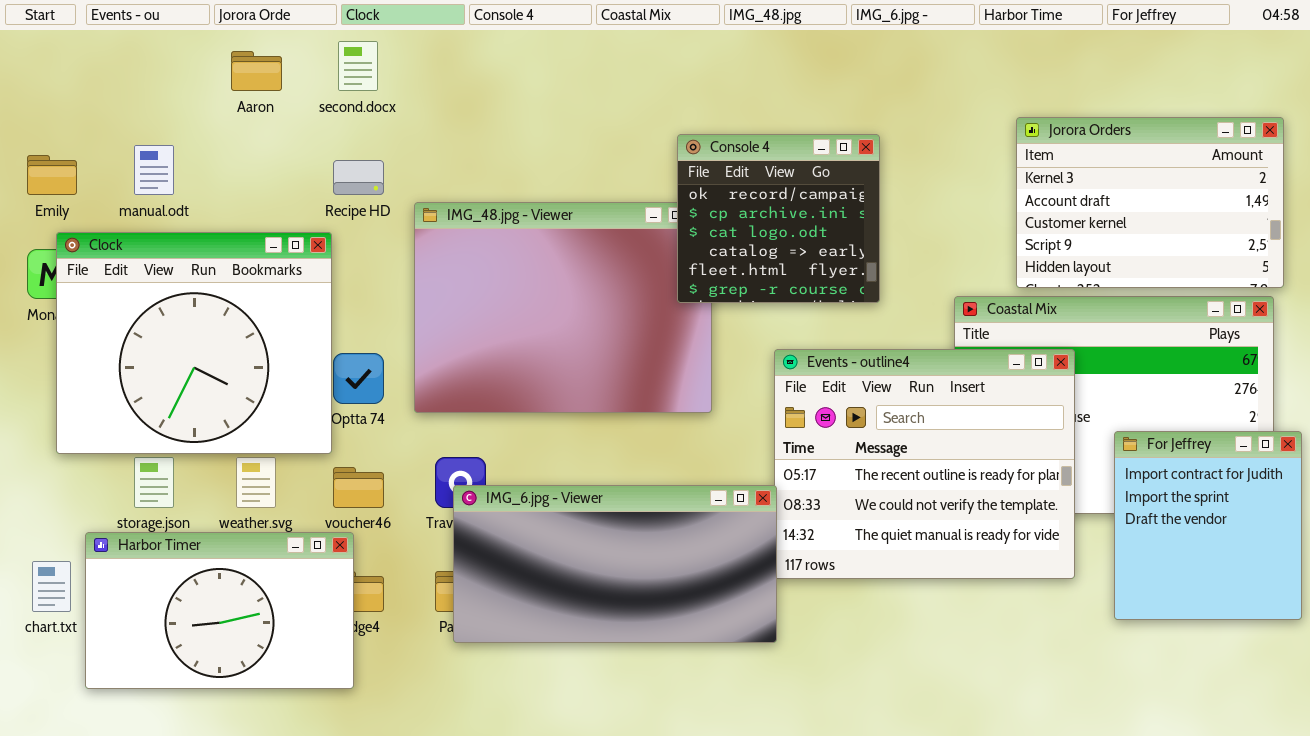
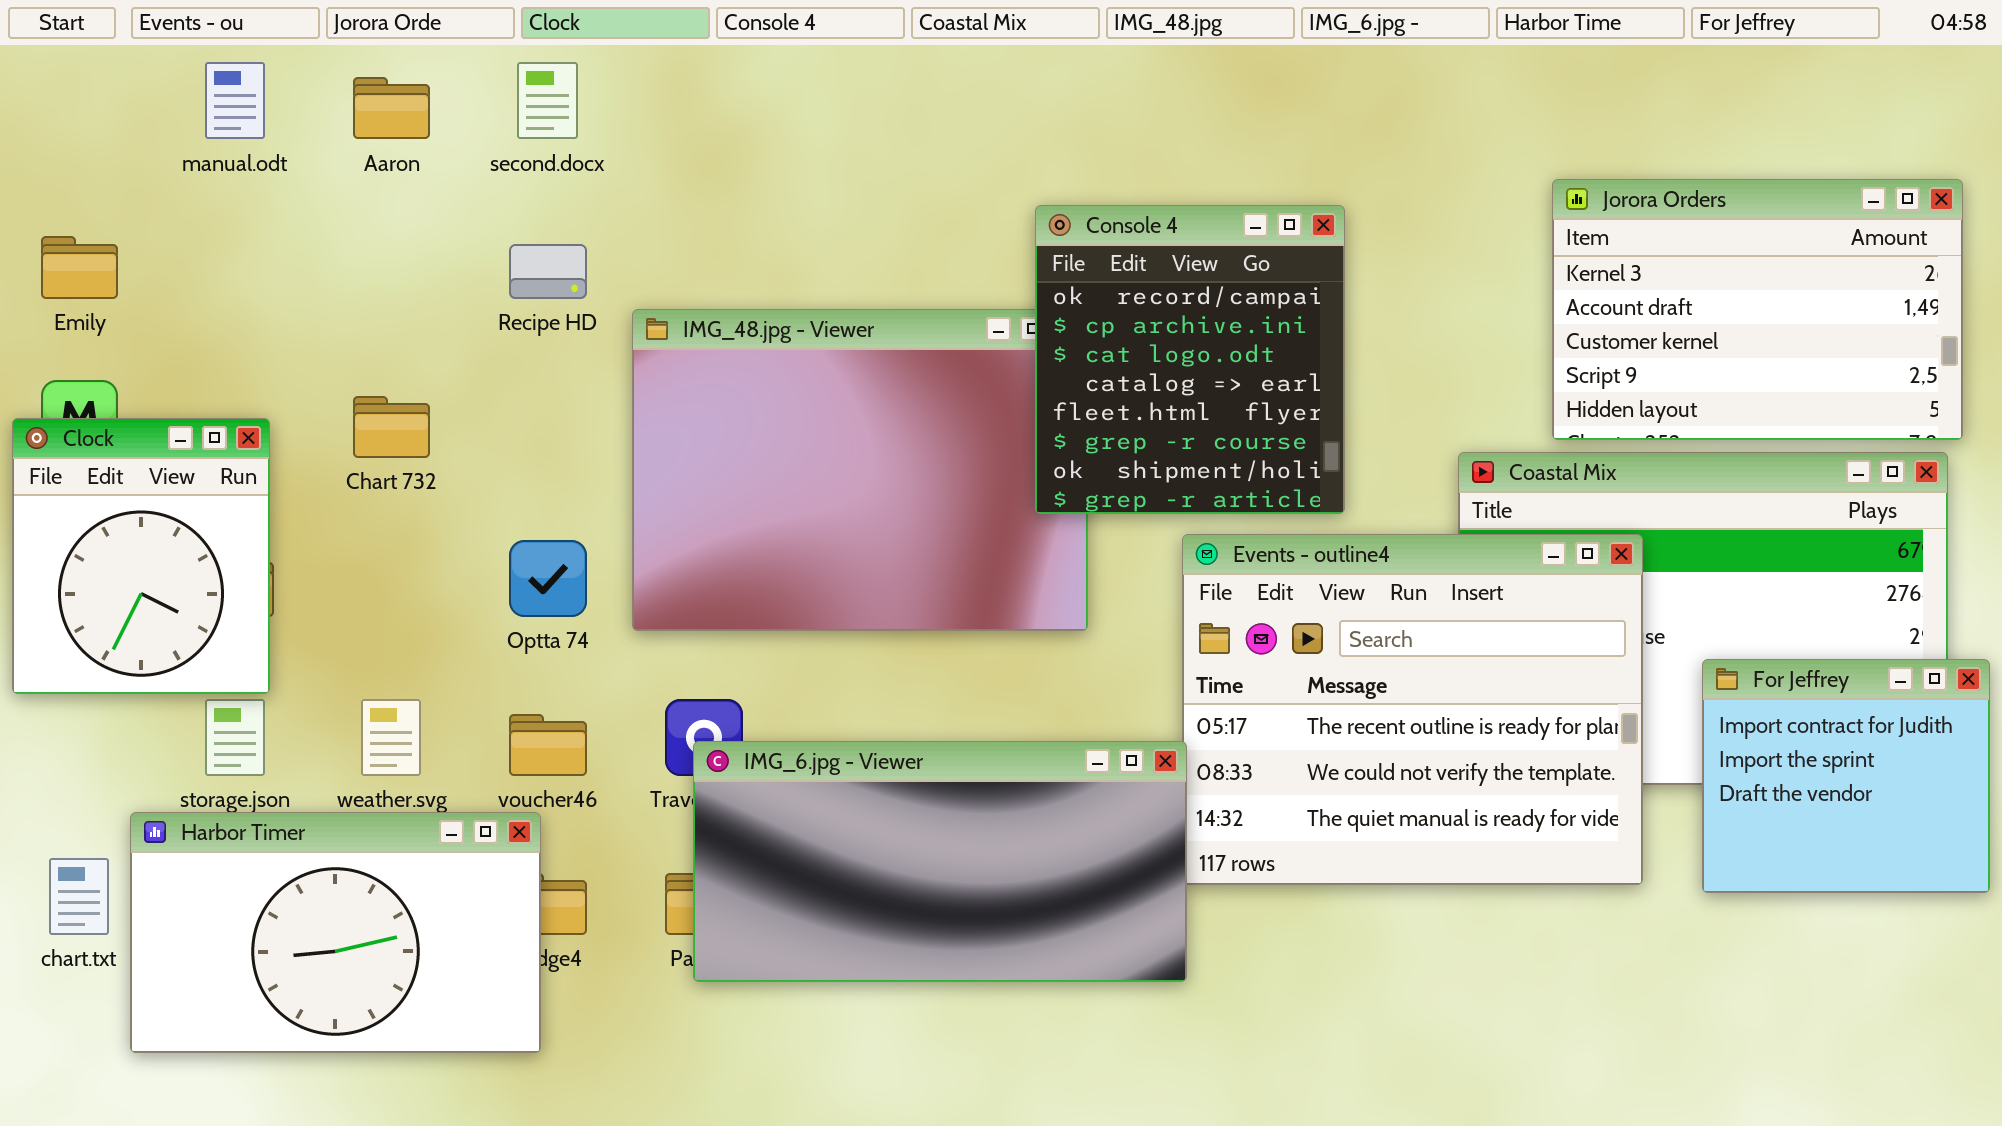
Console 4: [677,134,880,303] -> [1035,205,1345,514], resized
manual.odt: [134,145,174,195] -> [205,62,265,139], moved
Clock: [56,232,332,454] -> [12,418,270,694], moved, resized
For Jeffrey: [1114,431,1302,620] -> [1702,659,1990,893], resized

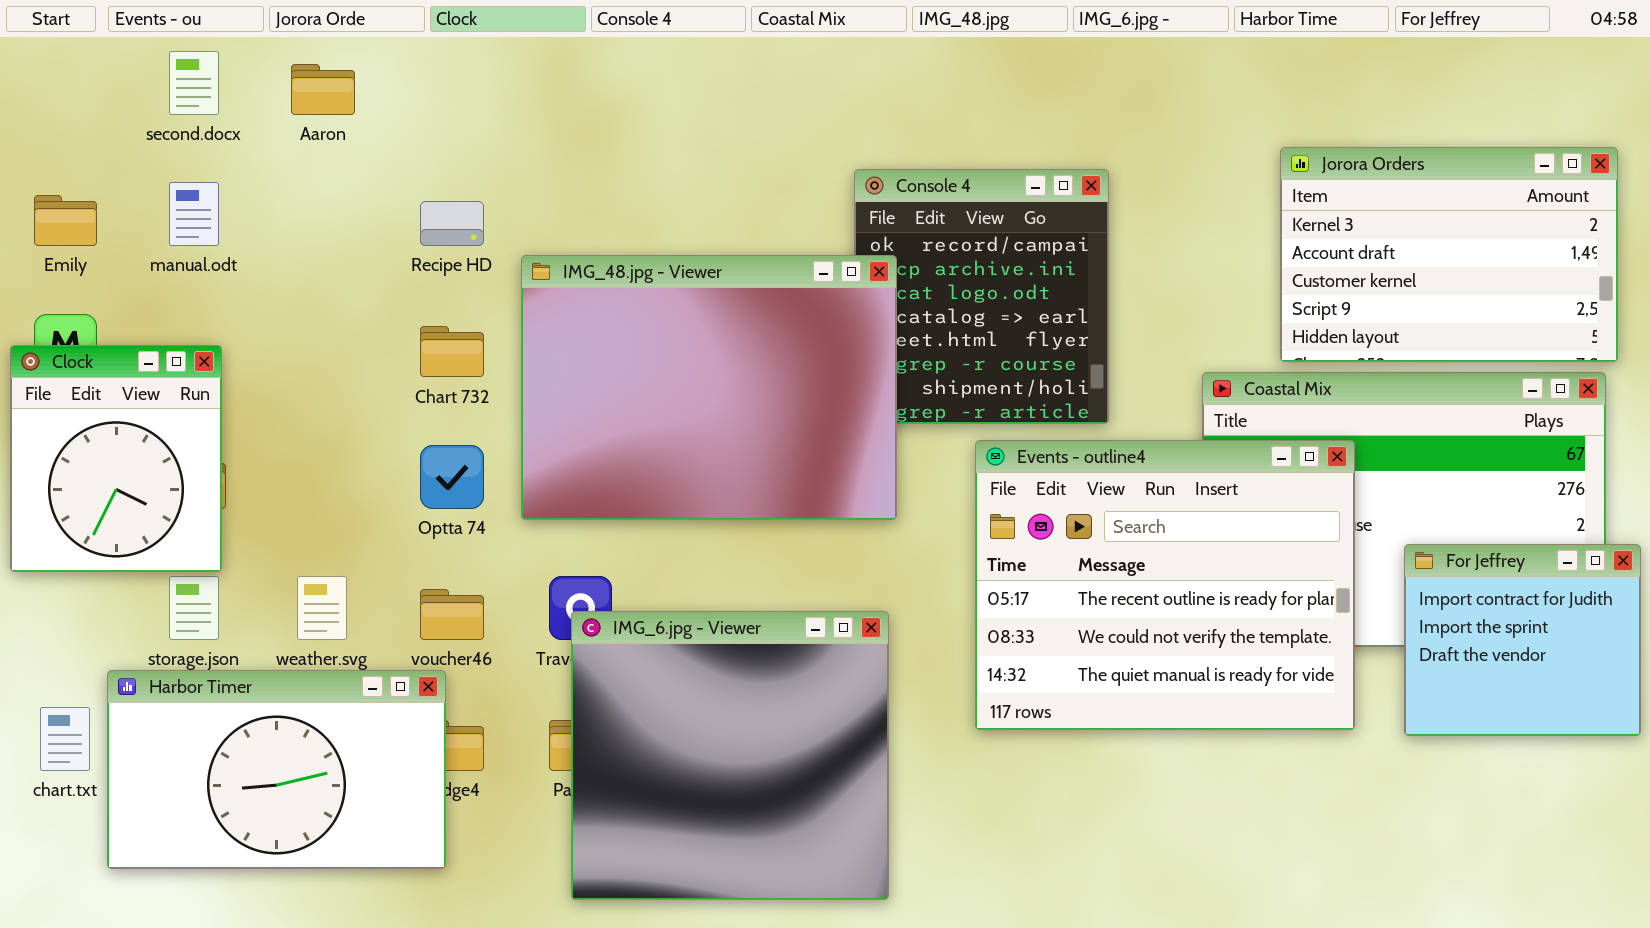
manual.odt: [205,62,265,139] -> [169,182,219,246], moved
second.docx: [517,62,578,139] -> [169,51,219,115], moved
IMG_48.jpg - Viewer: [632,309,1088,631] -> [521,255,897,520], raised
Chart 732: [353,396,430,458] -> [420,326,484,377], moved
IMG_6.jpg - Viewer: [693,741,1187,982] -> [571,611,889,900], resized

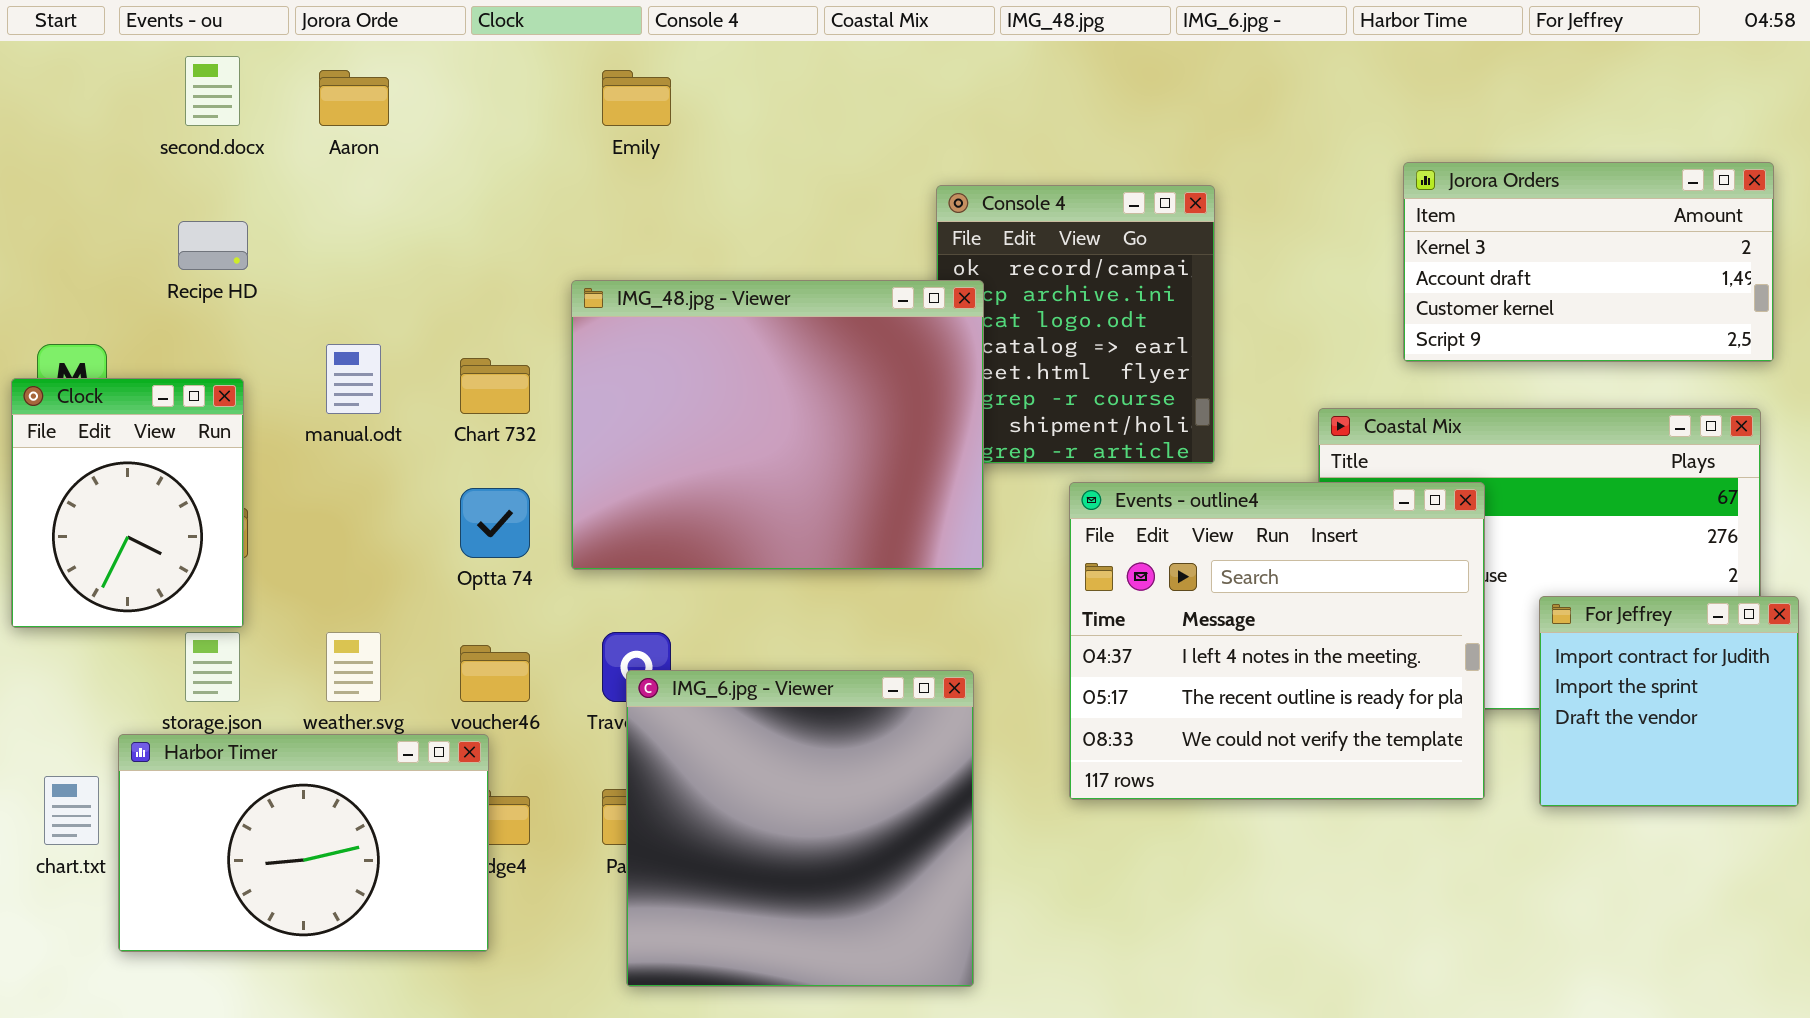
Jorora Orders: [1280,147,1618,362] -> [1403,162,1774,362], resized
manual.odt: [169,182,219,246] -> [326,344,381,414], moved
Emily: [34,195,97,246] -> [602,70,671,126], moved
Recipe HD: [420,201,484,246] -> [178,221,248,270], moved
Events - outline4: [975,440,1355,730] -> [1069,482,1485,800], scrolled up 1 row

